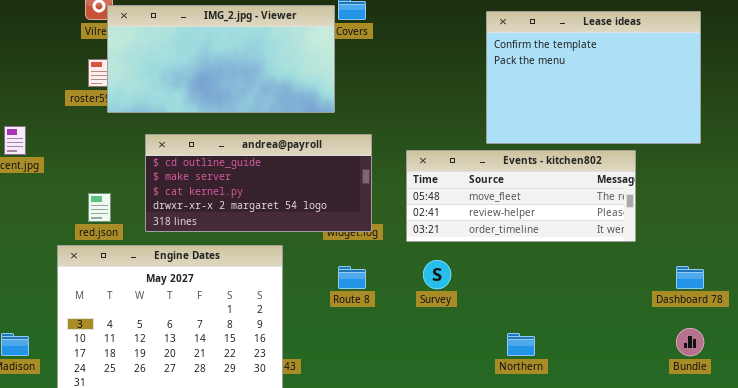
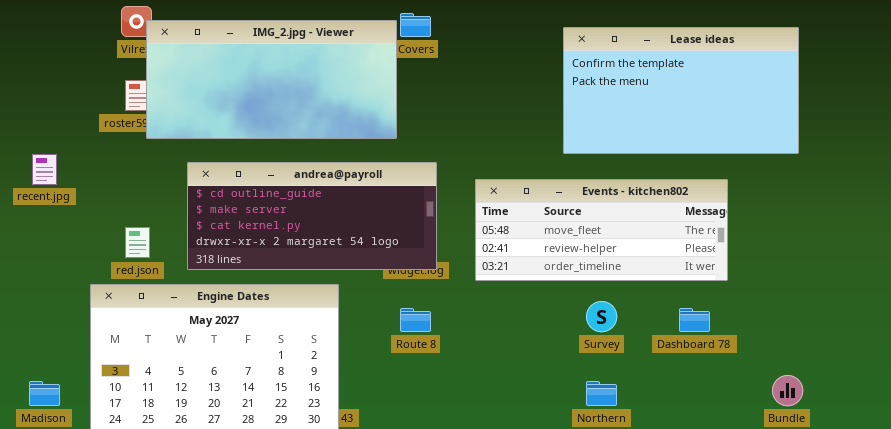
Lease ideas: [486,11,701,144] -> [563,27,799,154], resized
Survey: [423,260,451,289] -> [586,301,617,332], moved
Dashboard 78: [676,266,704,289] -> [679,308,710,332], moved

